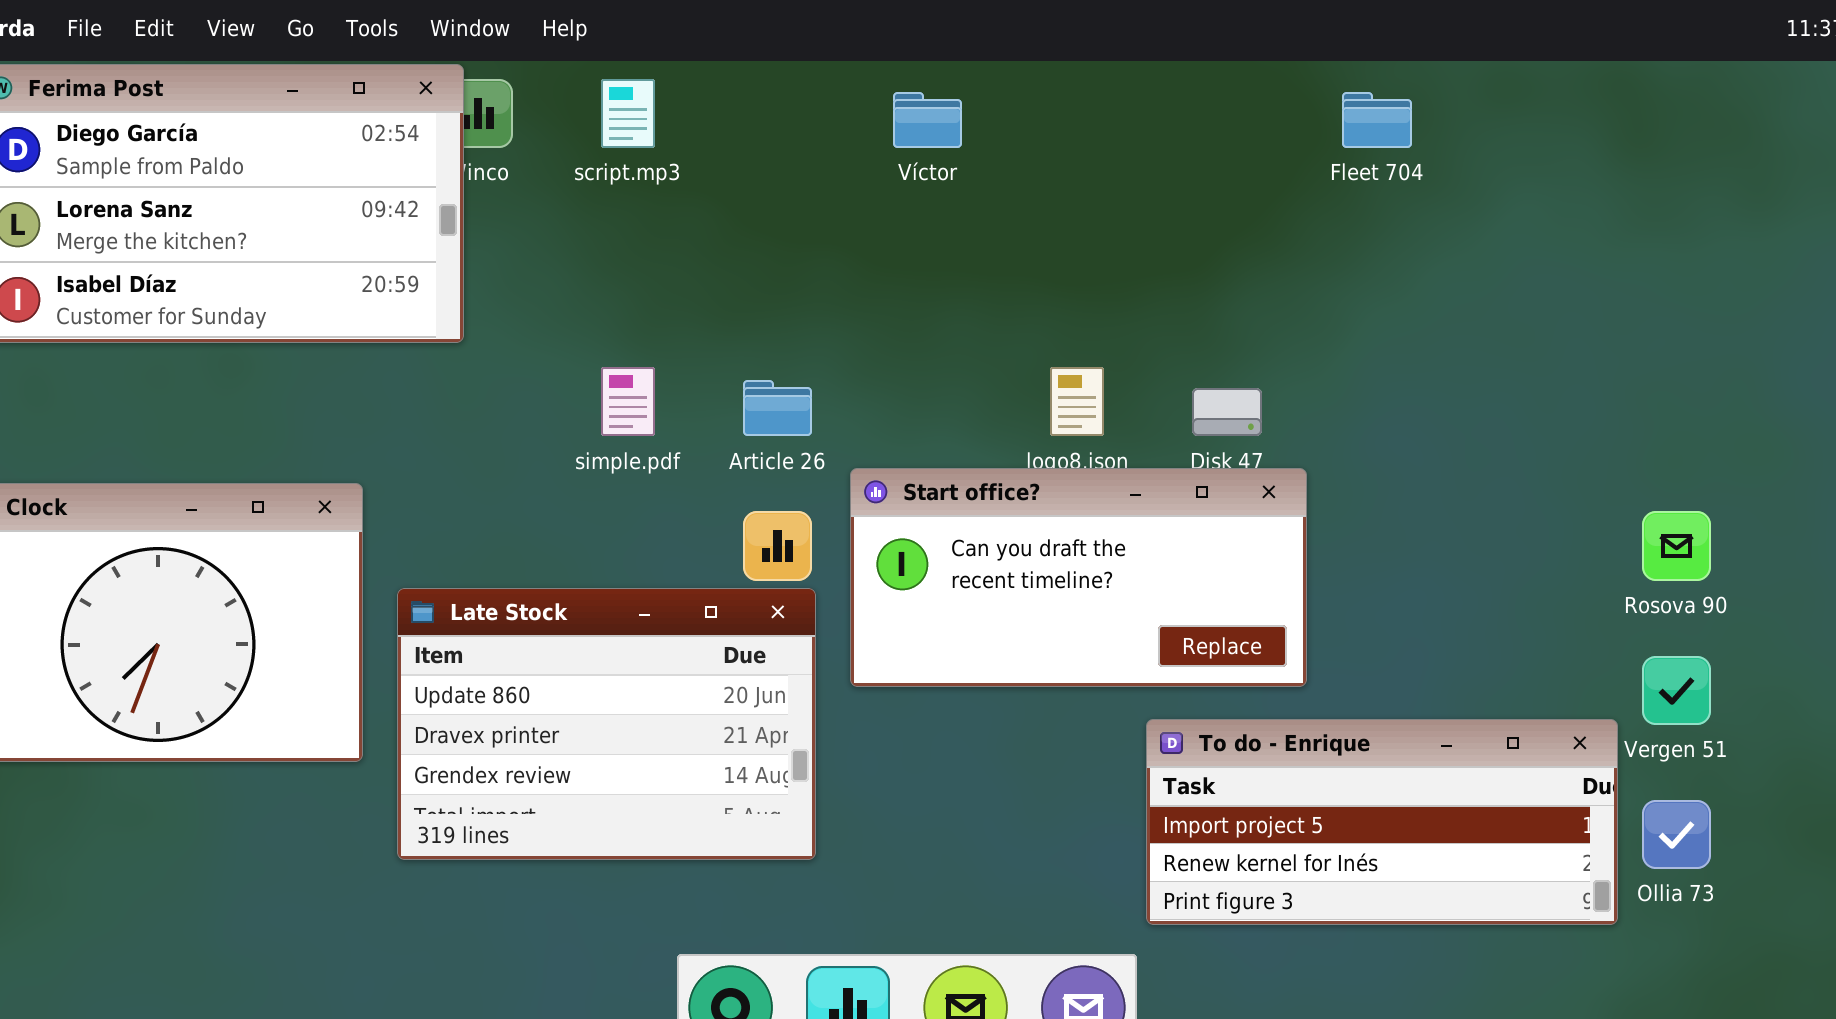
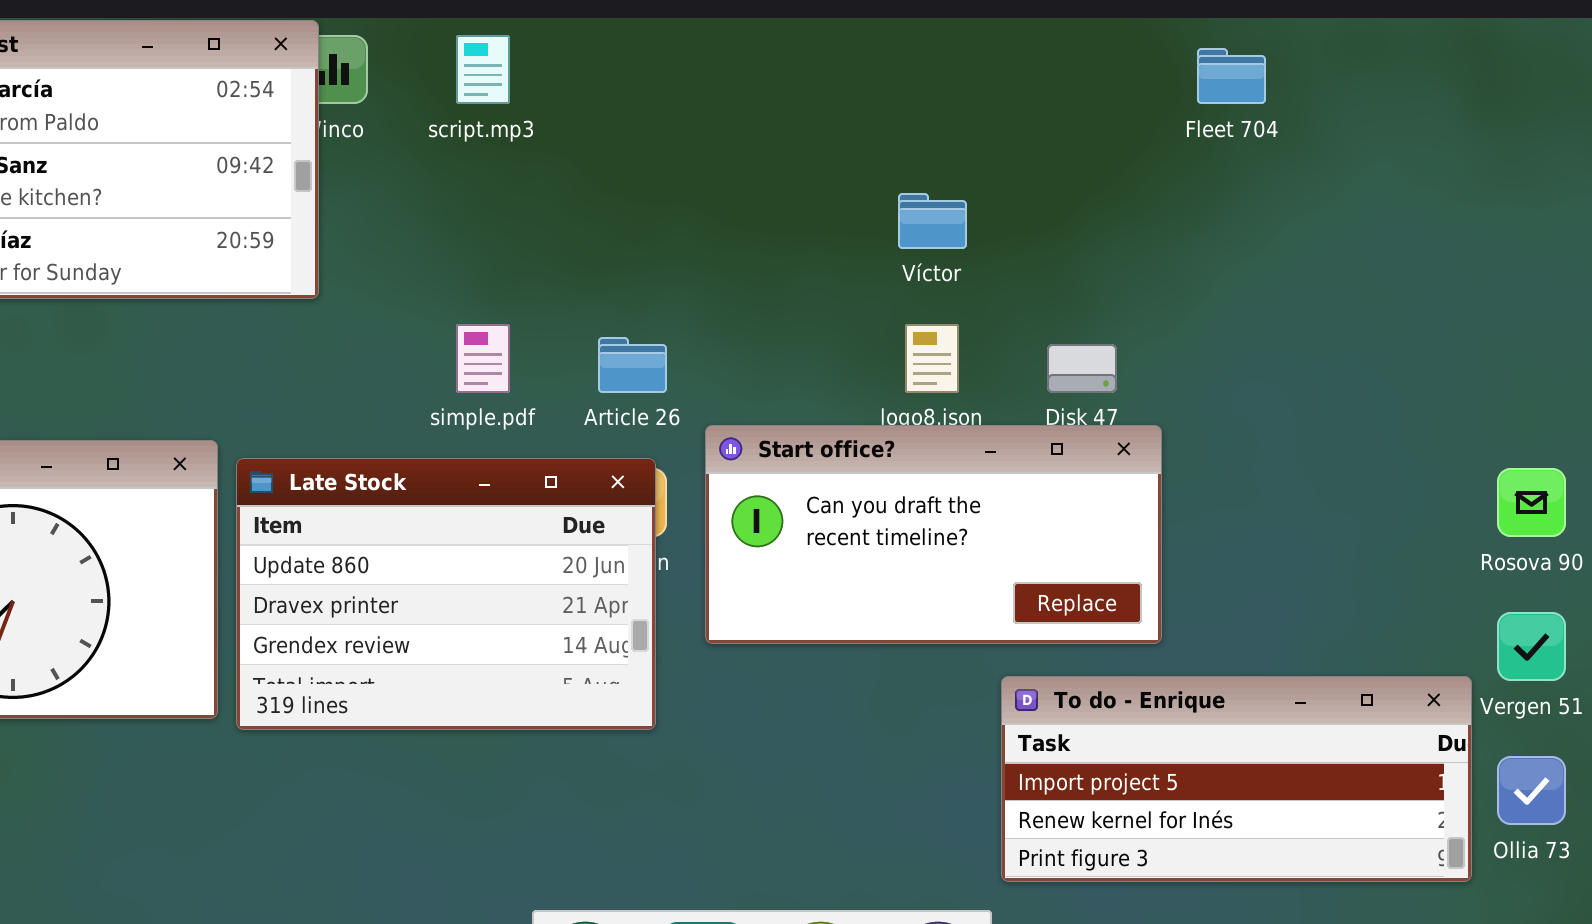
Víctor: [893,92,962,148] -> [898,193,967,249], moved
Late Stock: [397,588,816,860] -> [236,458,656,730], moved

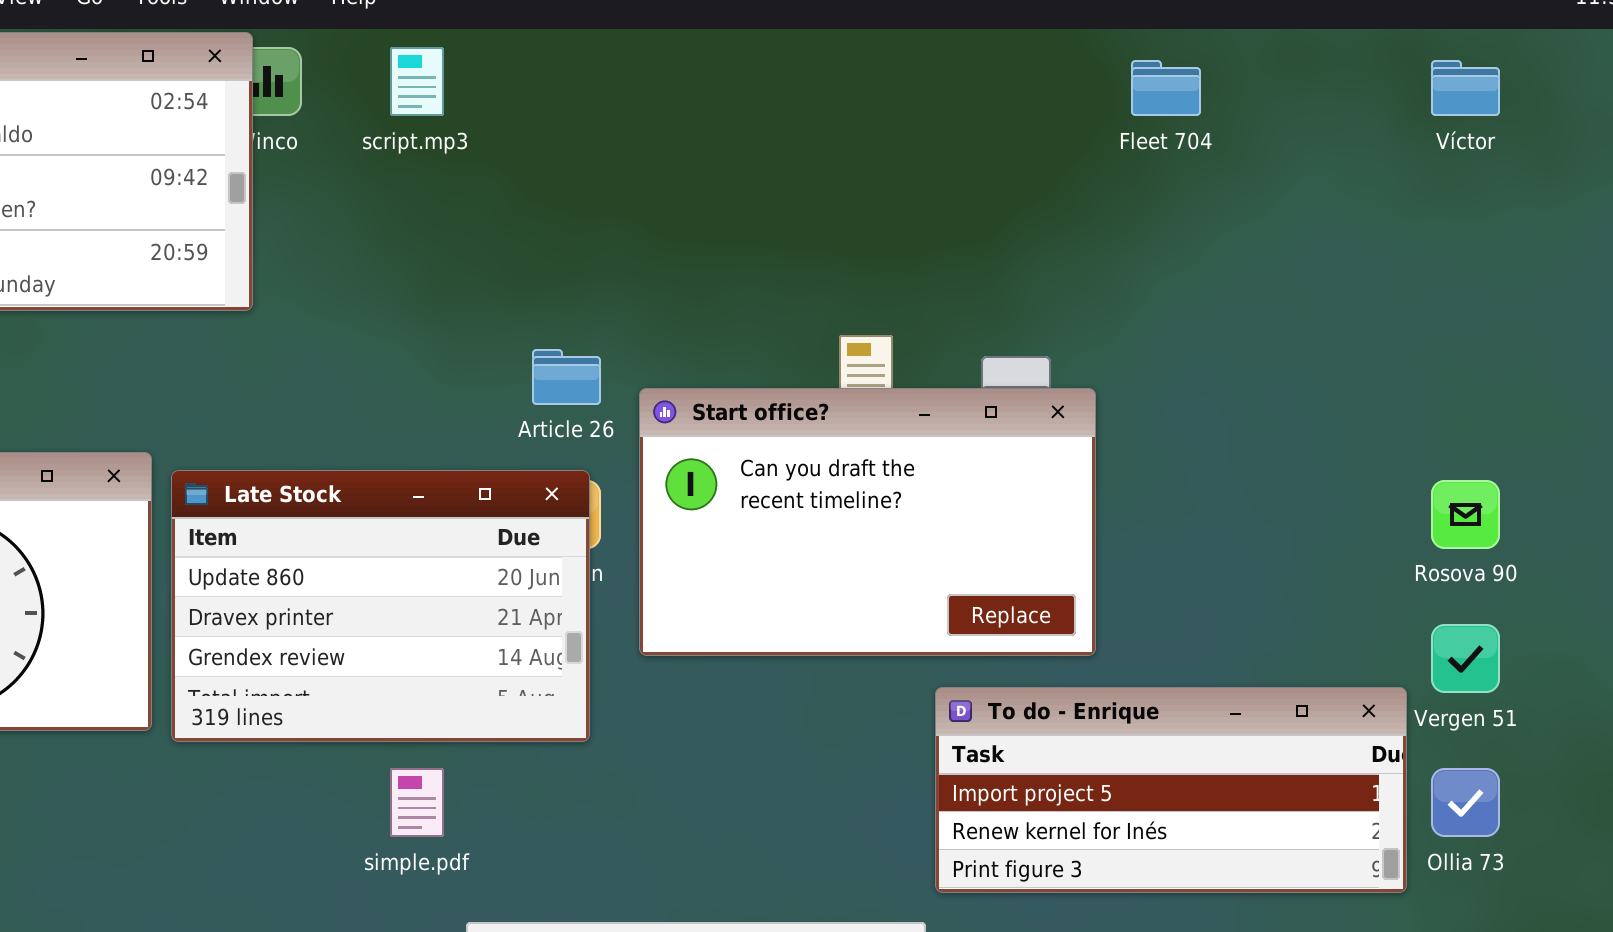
Víctor: [898,193,967,249] -> [1431,60,1500,116], moved
simple.pdf: [456,324,510,393] -> [390,768,444,837], moved
Start office?: [705,425,1162,644] -> [639,388,1096,656], resized

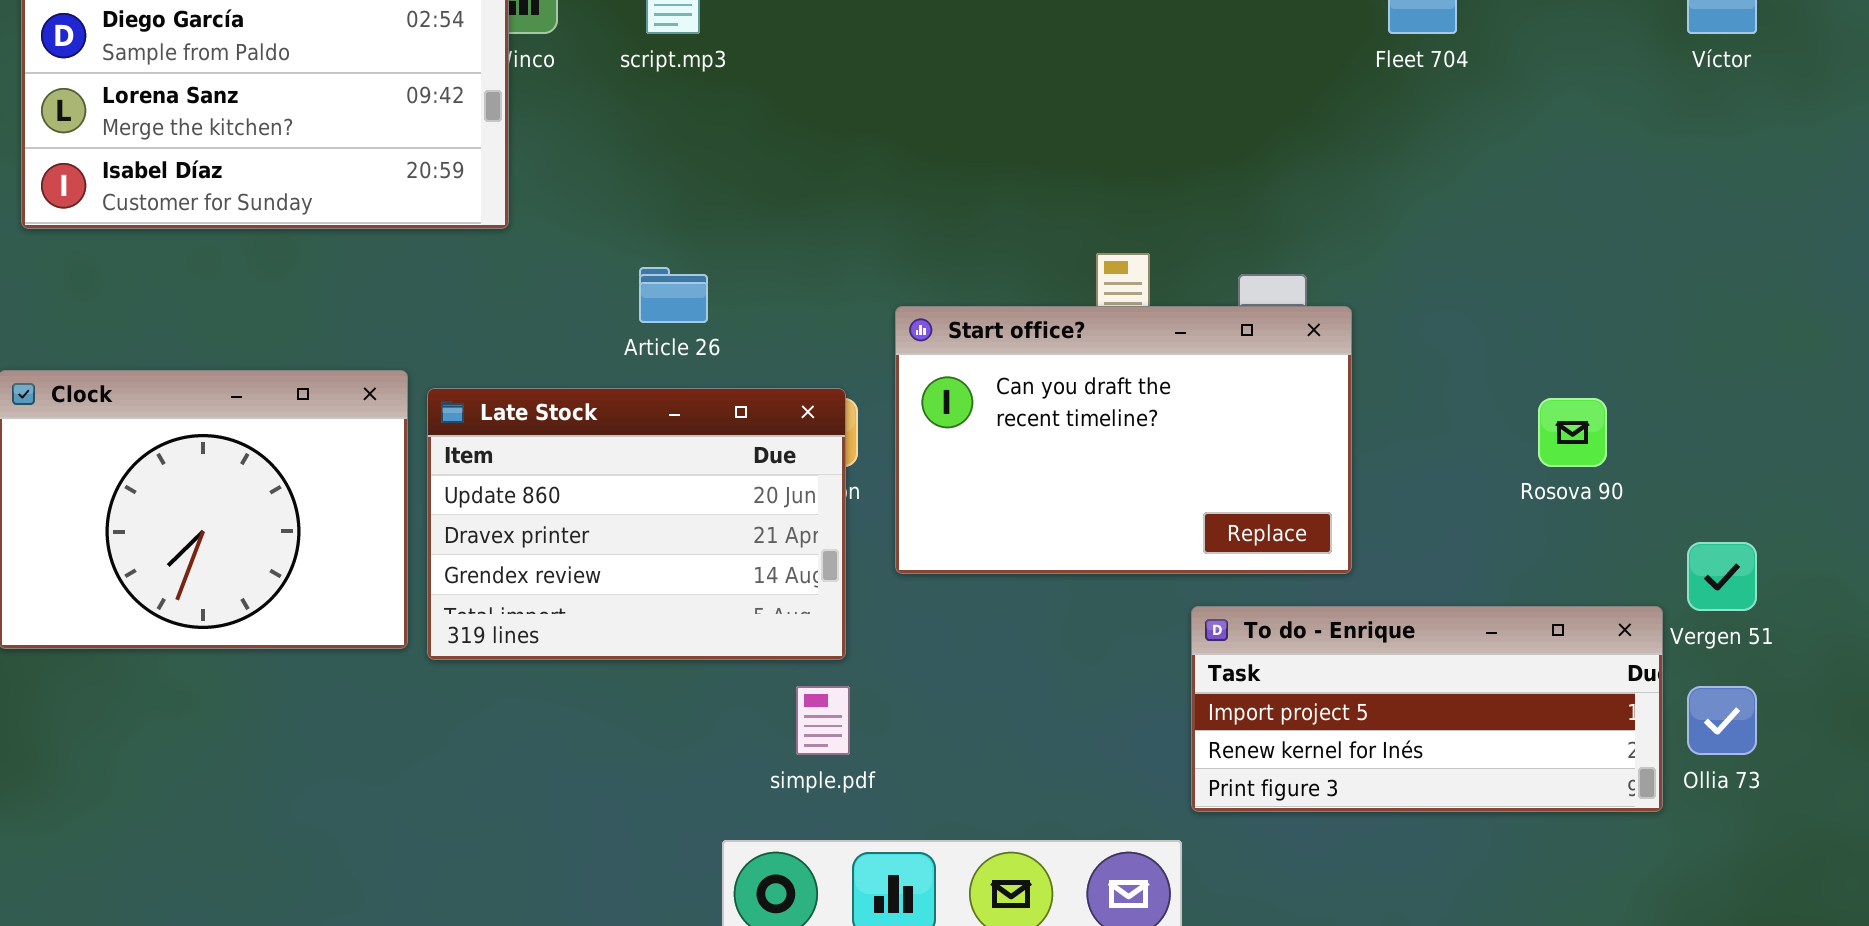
Article 26: [532,349,601,405] -> [639,267,708,323], moved
Rosova 90: [1431,480,1500,549] -> [1538,398,1607,467], moved
simple.pdf: [390,768,444,837] -> [796,686,850,755], moved

